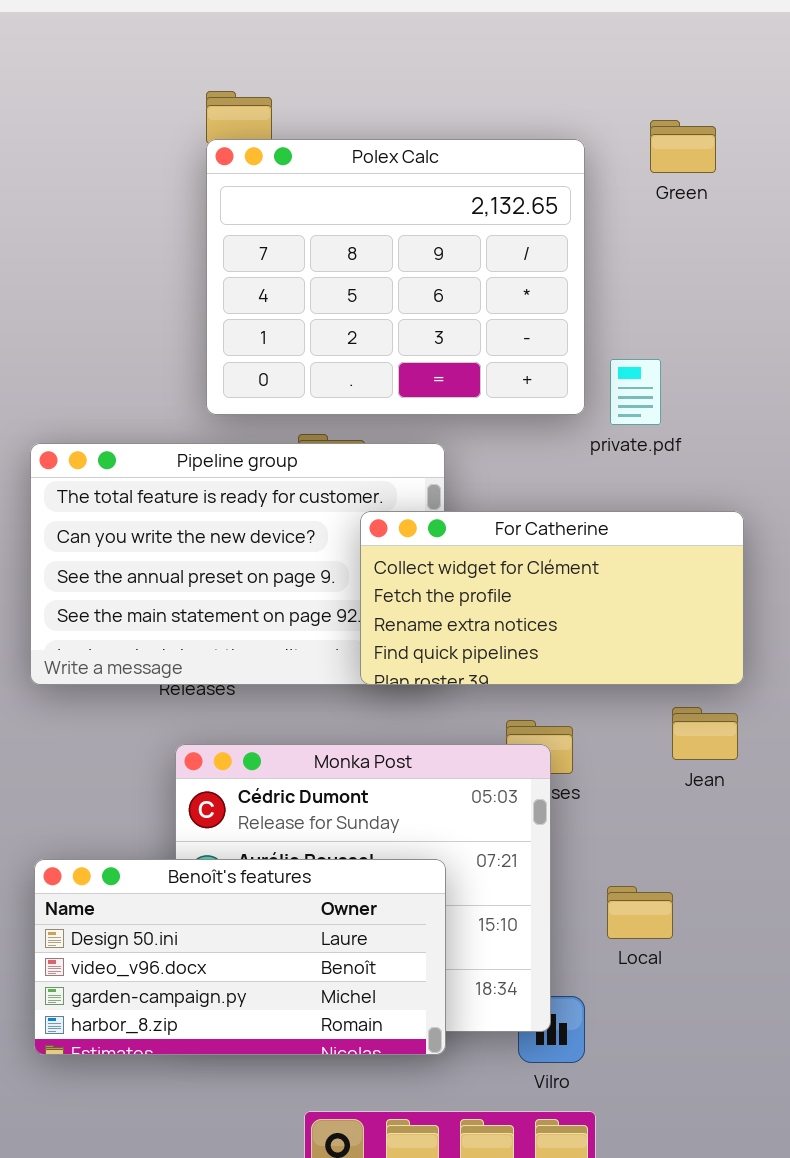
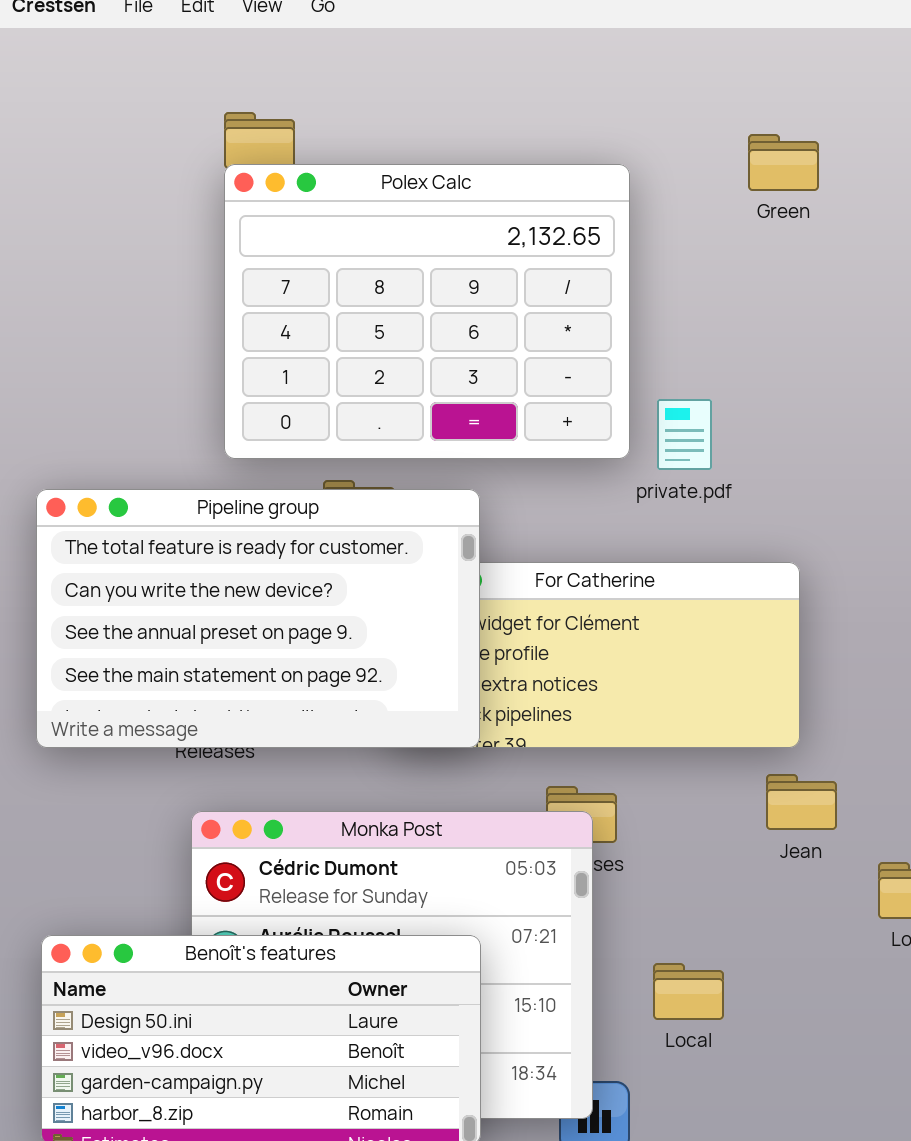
Green: [650,120,716,173] -> [748,134,819,191], moved
Pipeline group: [30,443,445,685] -> [36,489,480,748], raised
Jean: [672,707,738,760] -> [766,774,837,830], moved

